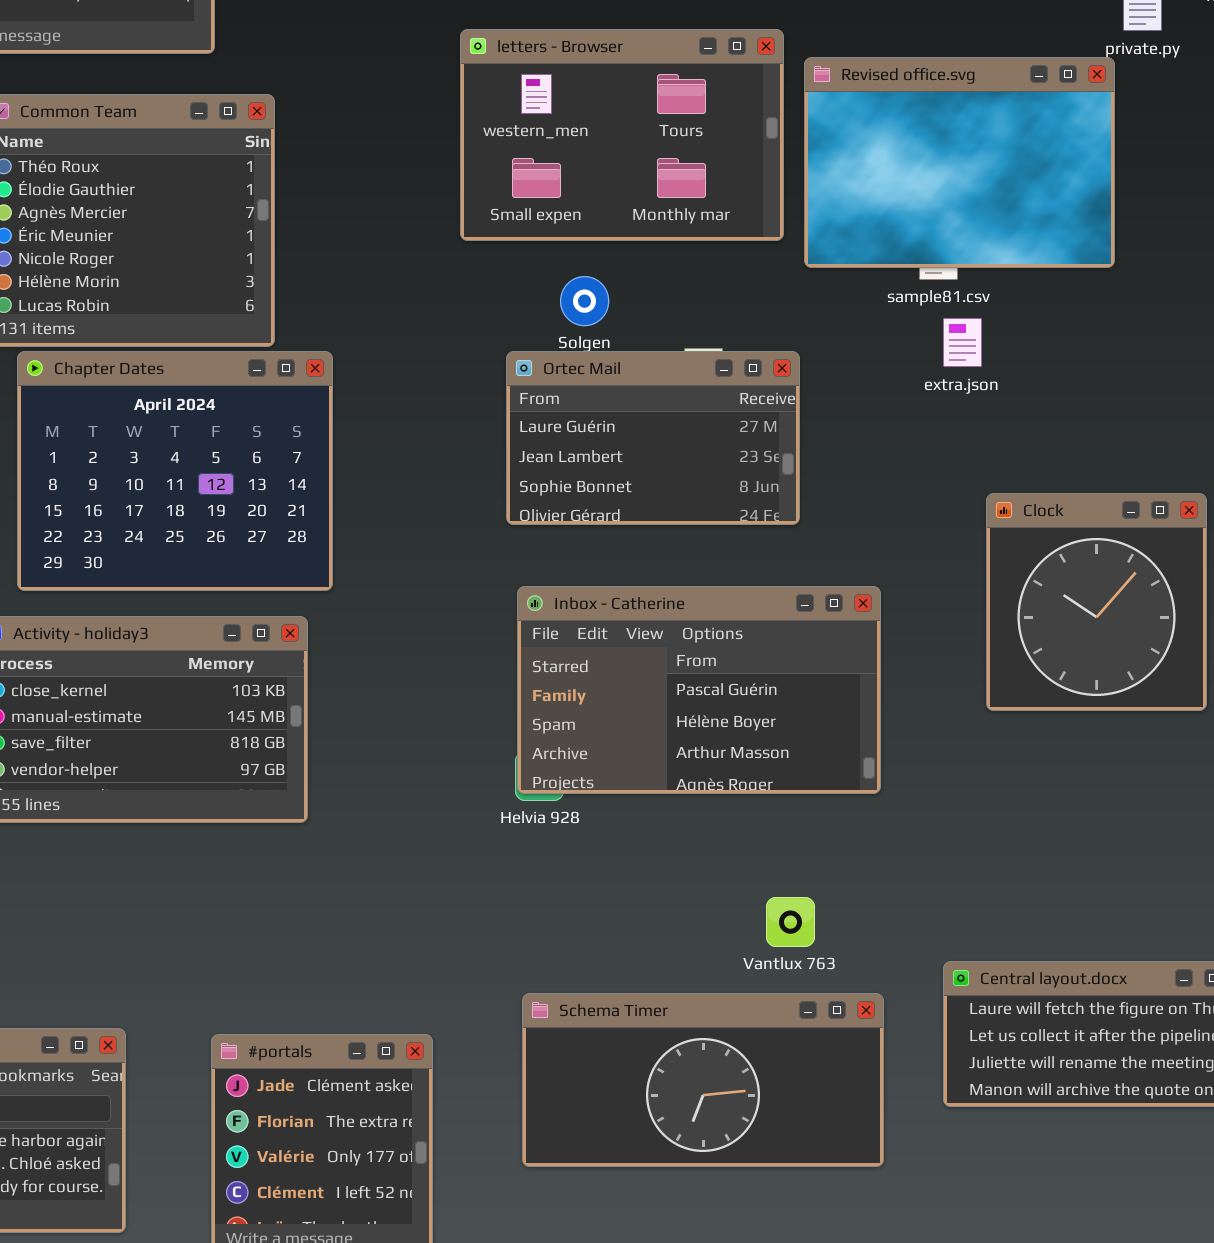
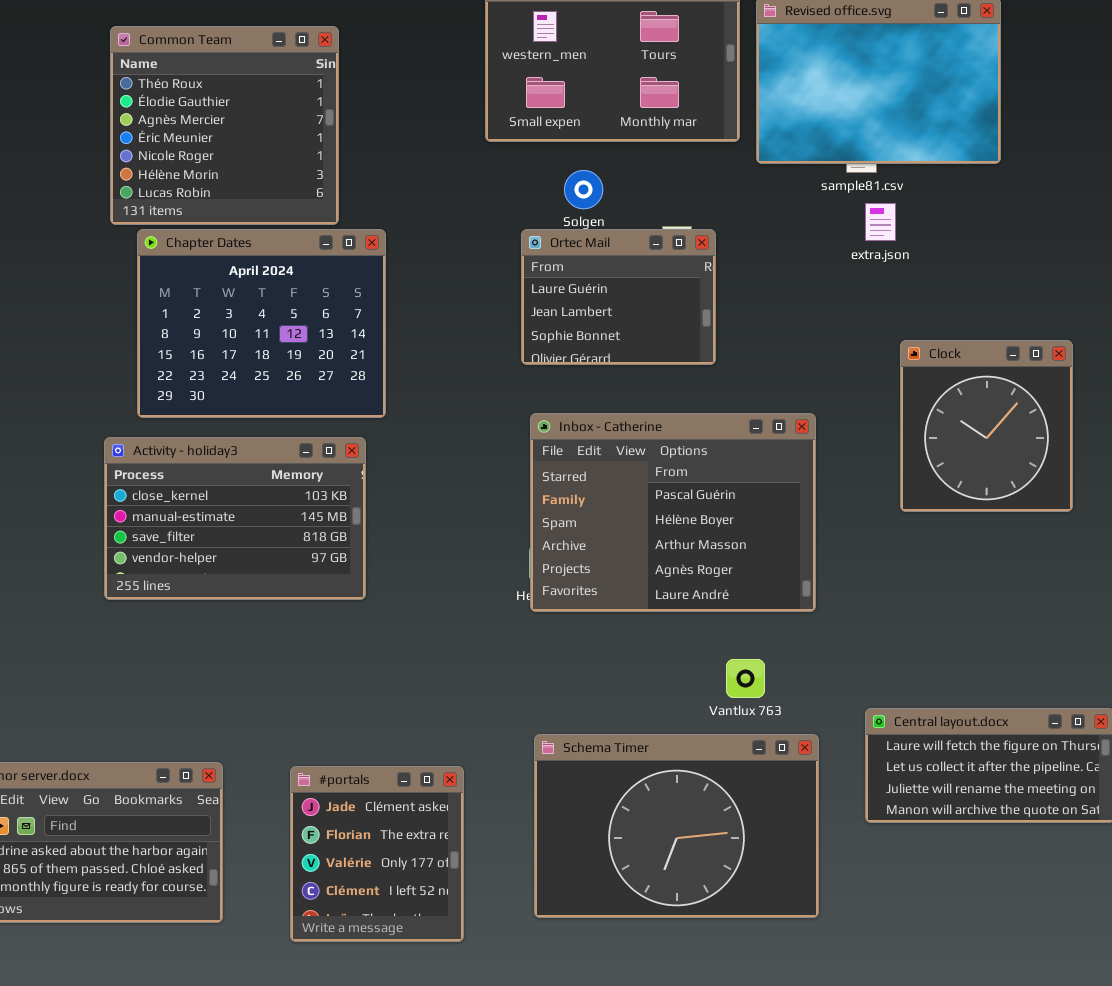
Ortec Mail: [506,351,800,525] -> [521,229,716,365], resized
Inbox - Catherine: [517,586,881,794] -> [530,413,816,612], resized
Schema Timer: [522,993,884,1167] -> [534,734,819,918], resized

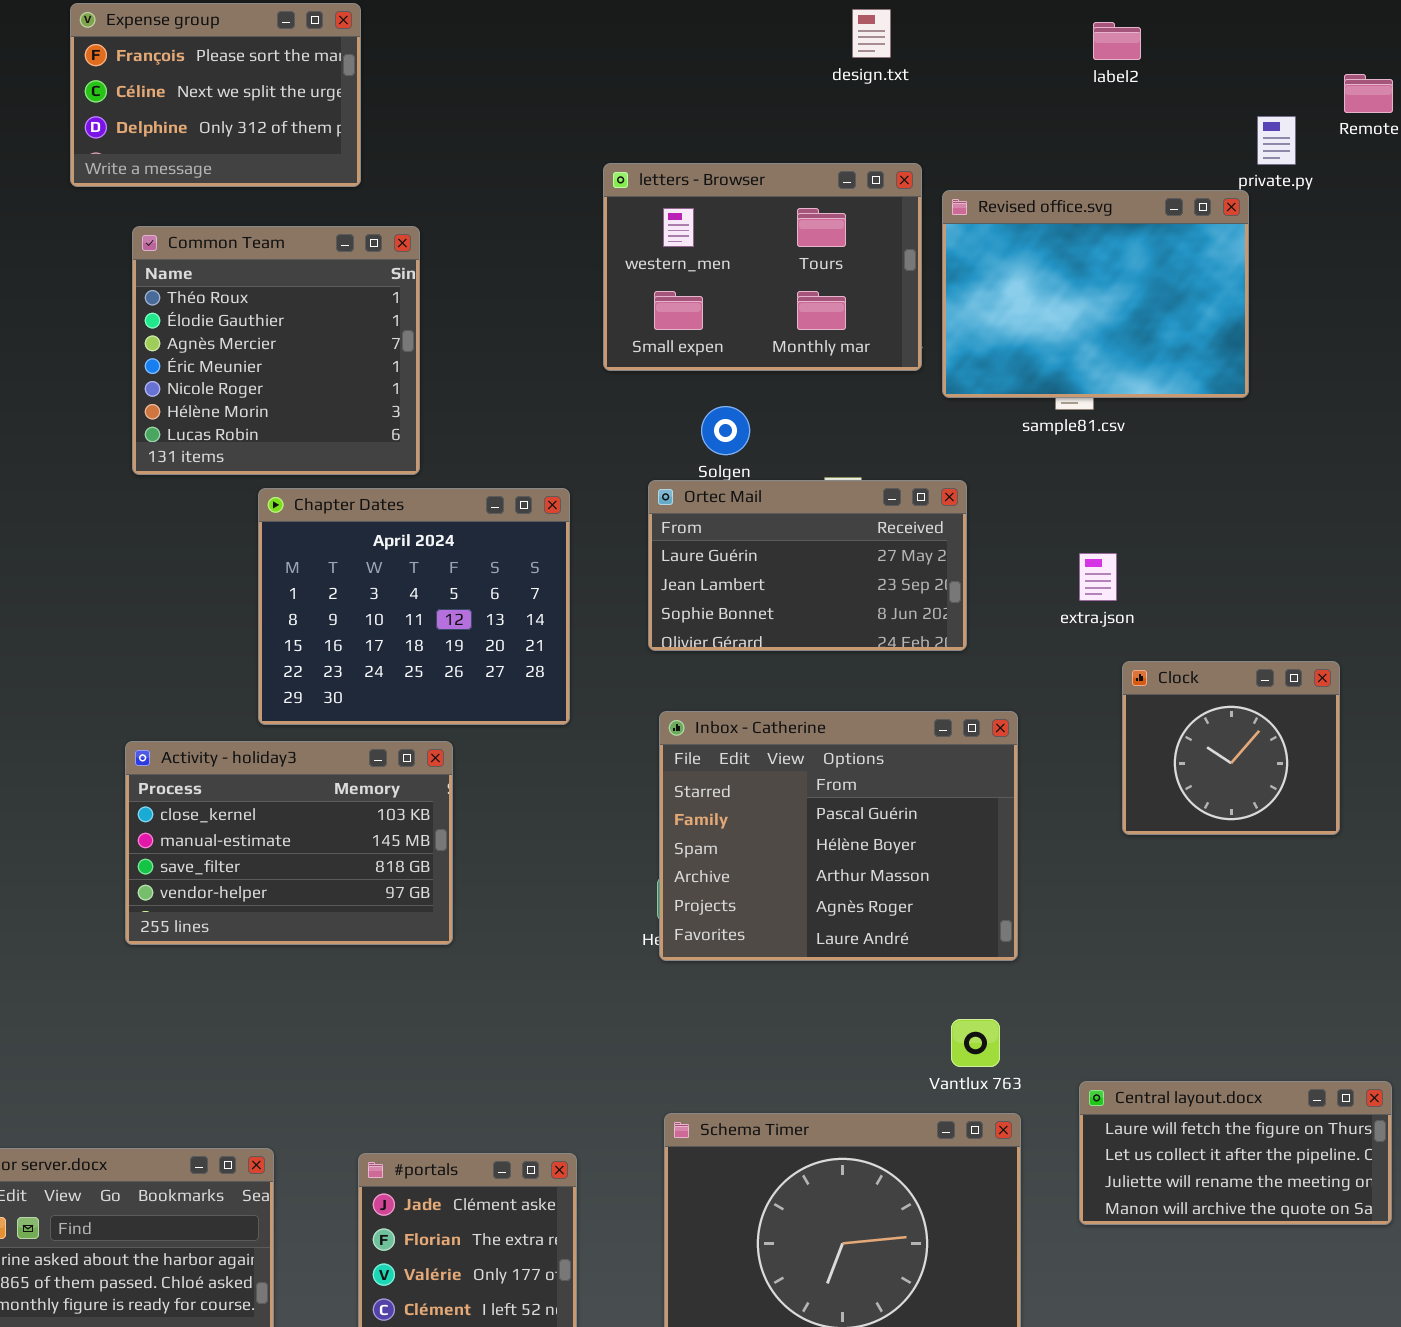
extra.json: [865,203,896,241] -> [1079,553,1117,601], moved
Chapter Dates: [137,229,386,418] -> [258,488,570,725], moved
Ortec Mail: [521,229,716,365] -> [648,480,967,651], resized
Clock: [900,340,1073,512] -> [1122,661,1340,835], resized
Vantlux 763: [726,659,765,698] -> [951,1019,1000,1067], moved

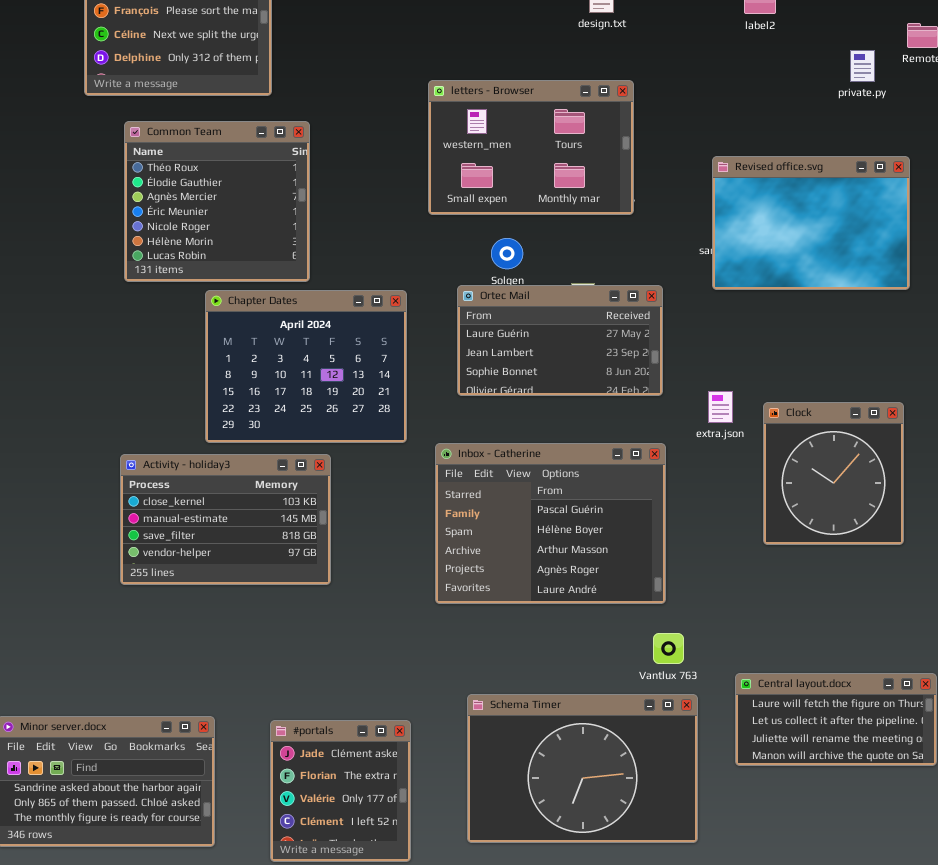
Revised office.svg: [942,190,1249,398] -> [712,156,910,290], moved
extra.json: [1079,553,1117,601] -> [708,391,733,423], moved
Clock: [1122,661,1340,835] -> [763,402,904,545], resized
Inbox - Catherine: [659,711,1018,961] -> [435,443,666,604], moved

